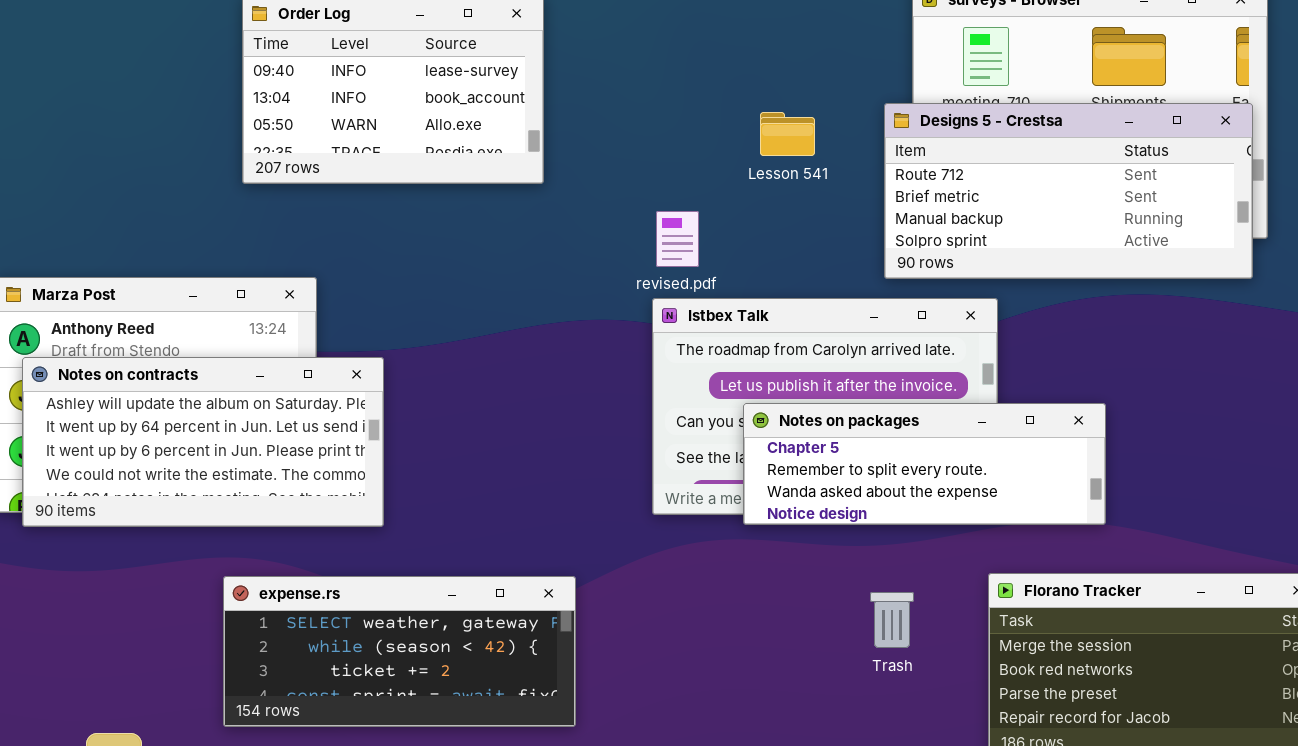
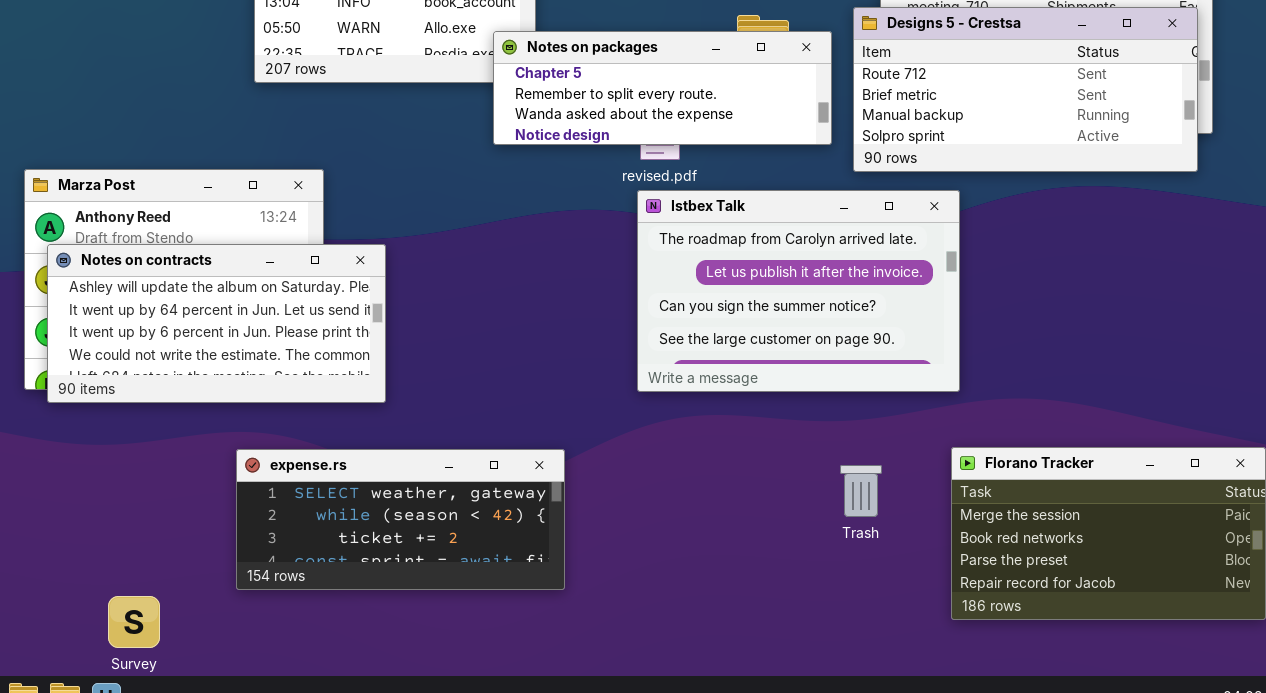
Notes on packages: [743,403,1106,525] -> [493,31,832,145], moved

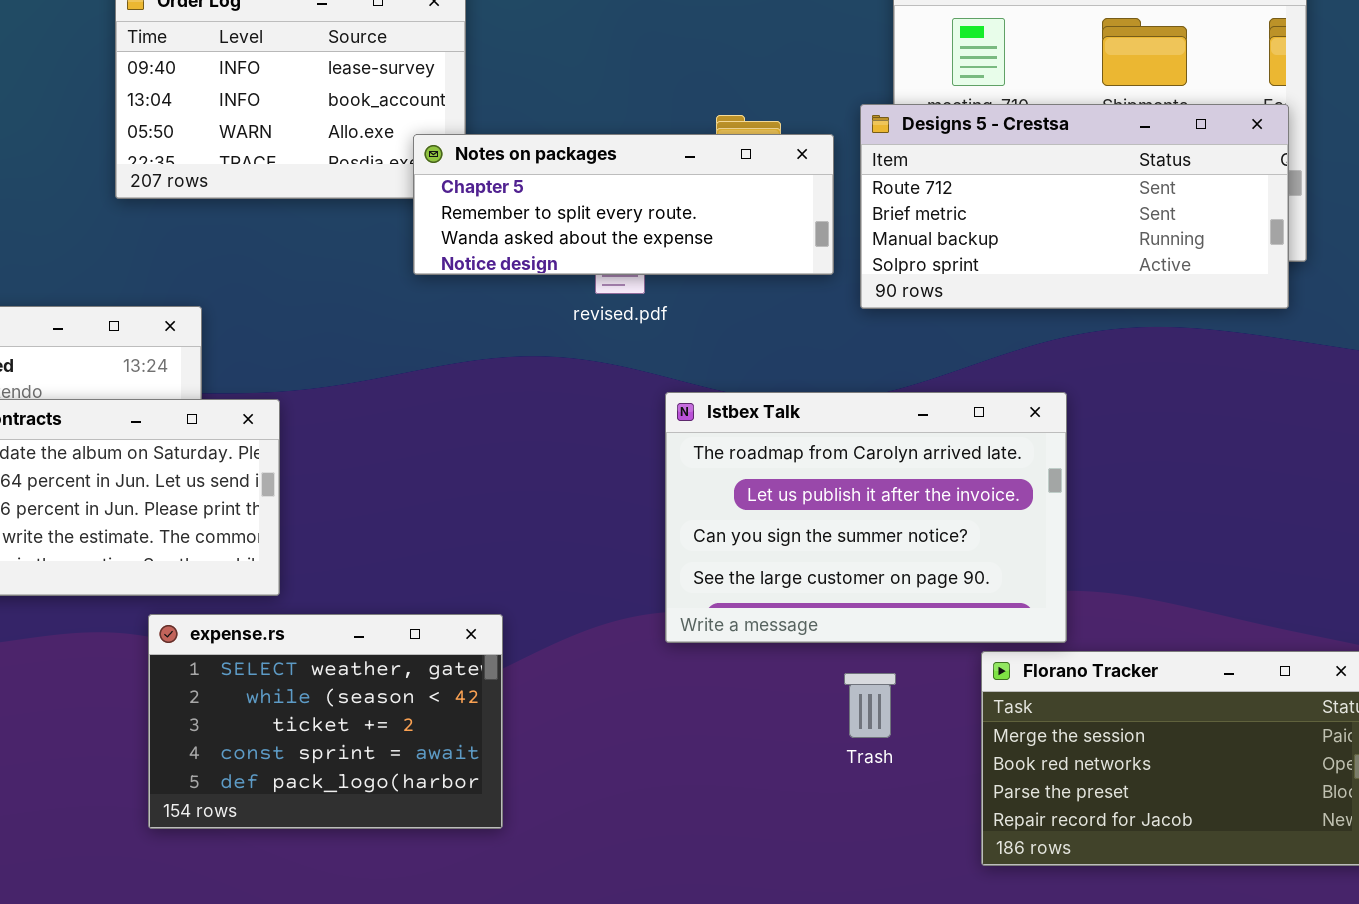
Istbex Talk: [637,190,960,392] -> [665,392,1067,643], moved
expense.rs: [236,449,565,590] -> [148,614,503,829], resized

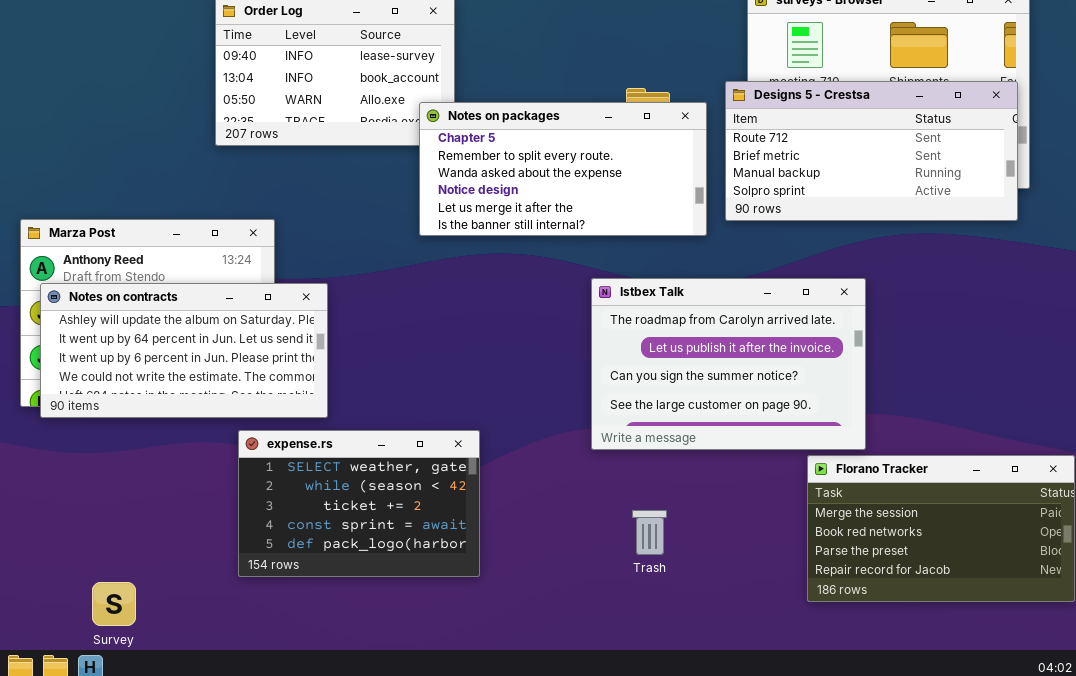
Notes on packages: [413,134,834,275] -> [419,102,707,236], resized
Trash: [844,673,896,738] -> [632,510,667,555], moved

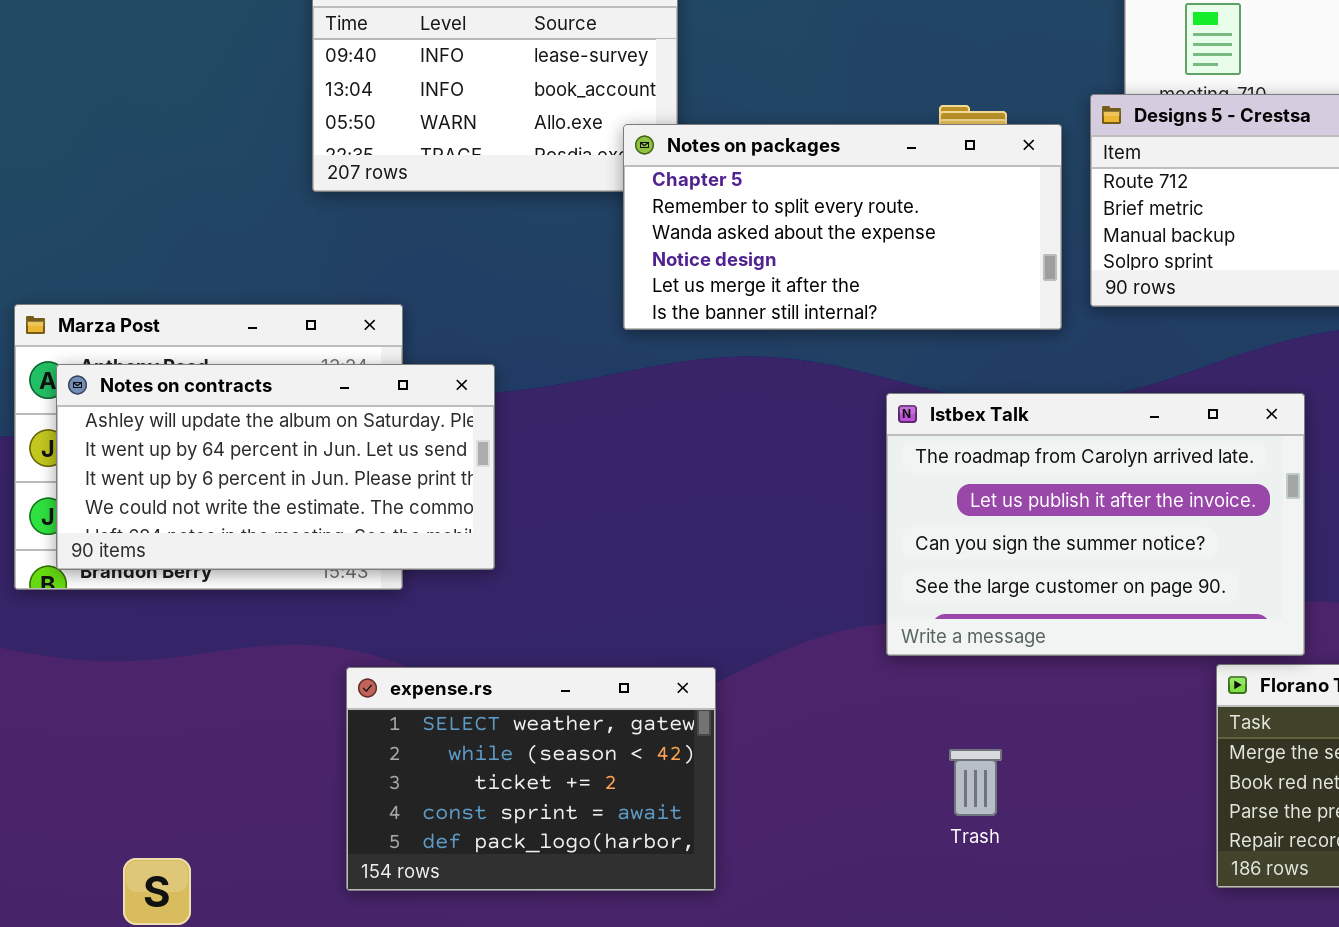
Notes on contracts: [40,283,328,418] -> [56,364,495,570], moved
expense.rs: [238,430,480,577] -> [346,667,716,891], moved

